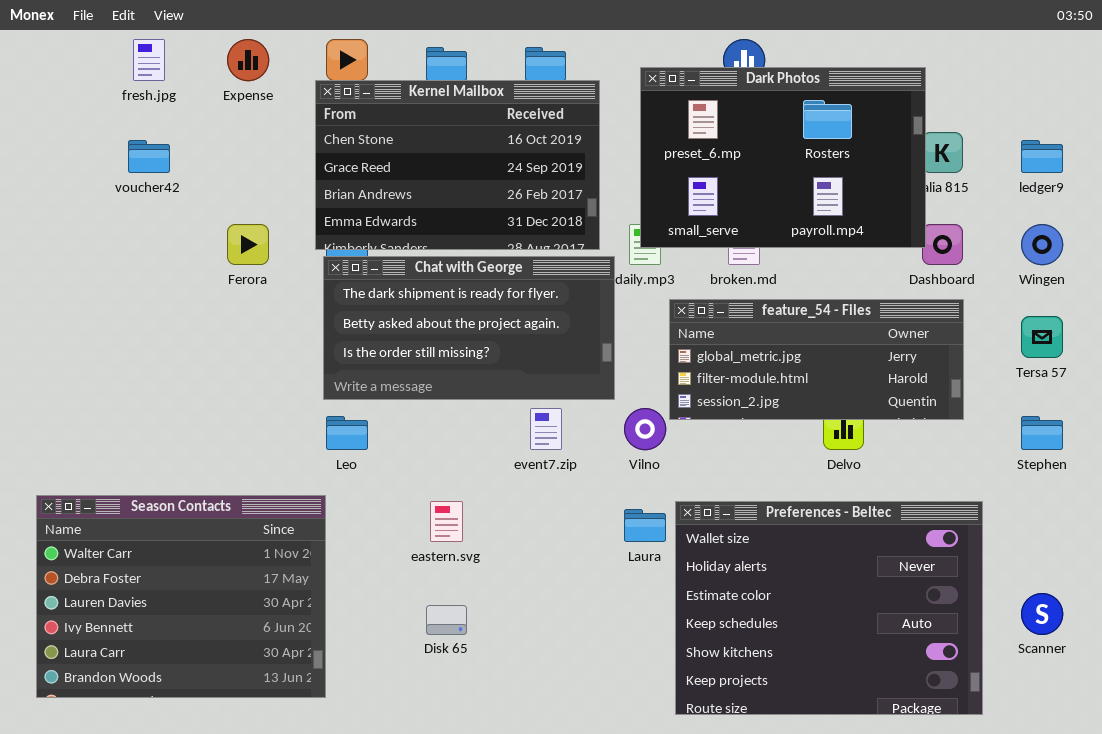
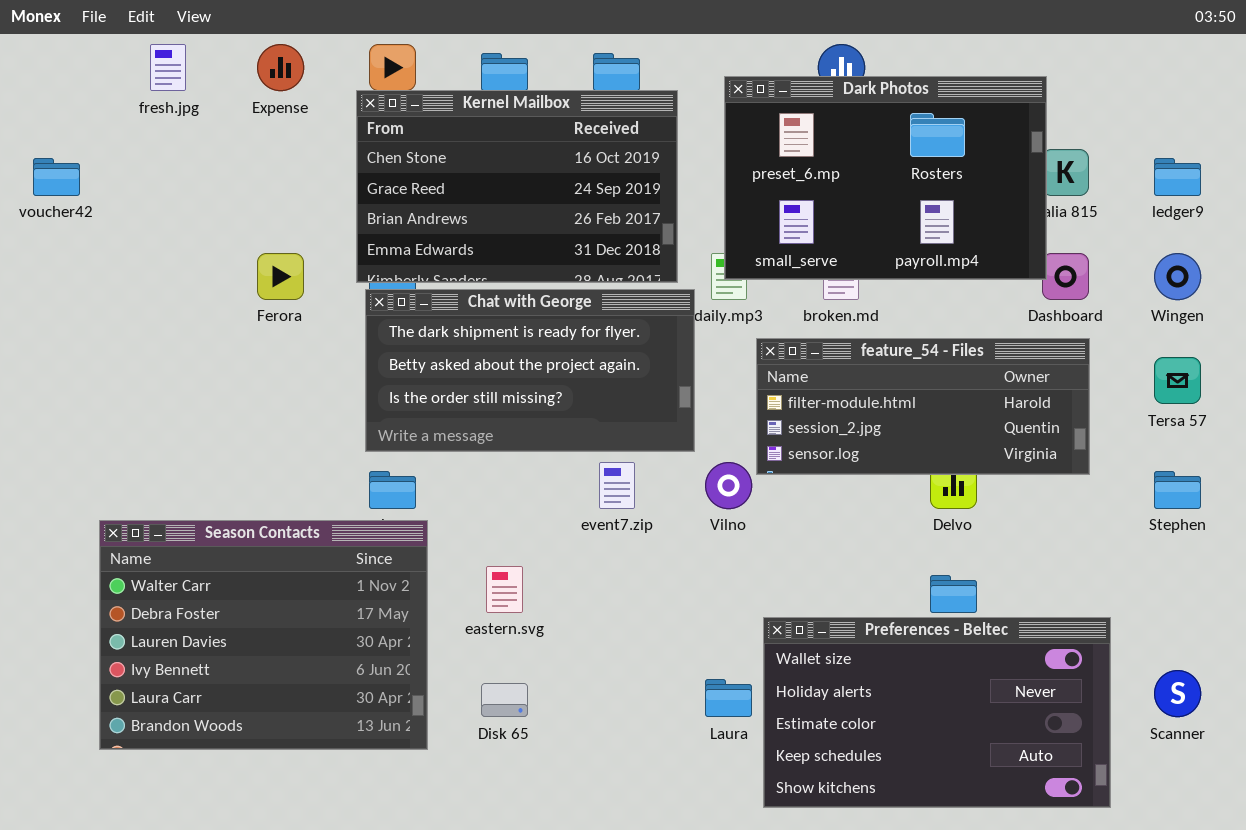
voucher42: [128,140,170,173] -> [33,158,80,196], moved
feature_54 - Files: [669,299,964,420] -> [756,338,1090,475], scrolled down 1 row
Season Contacts: [36,495,326,698] -> [99,520,428,750], moved
Preferences - Beltec: [675,501,983,715] -> [763,617,1111,808], resized
Laura: [624,509,666,542] -> [705,679,752,717], moved

